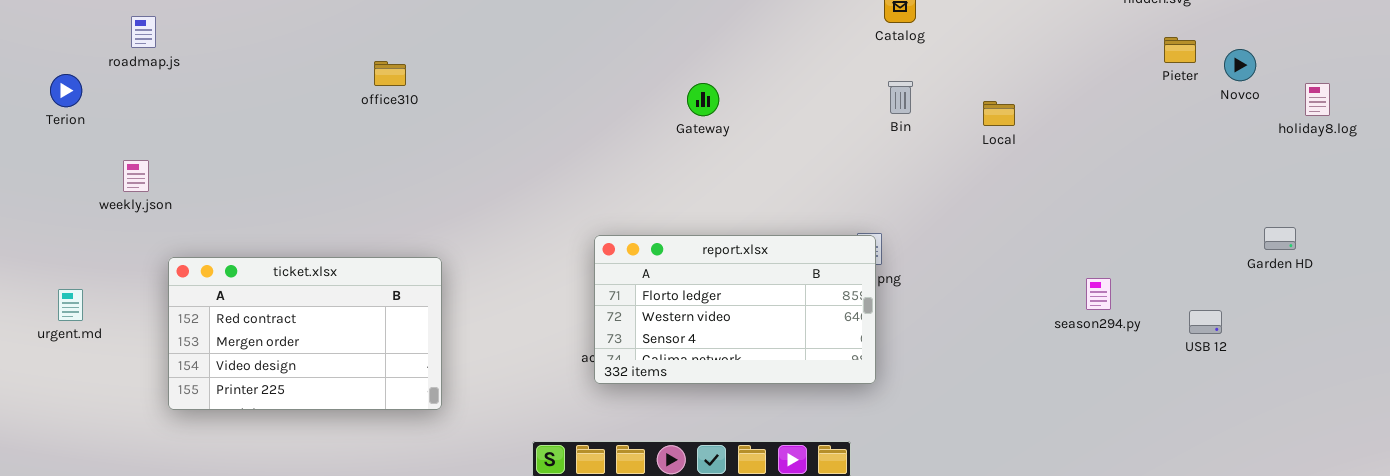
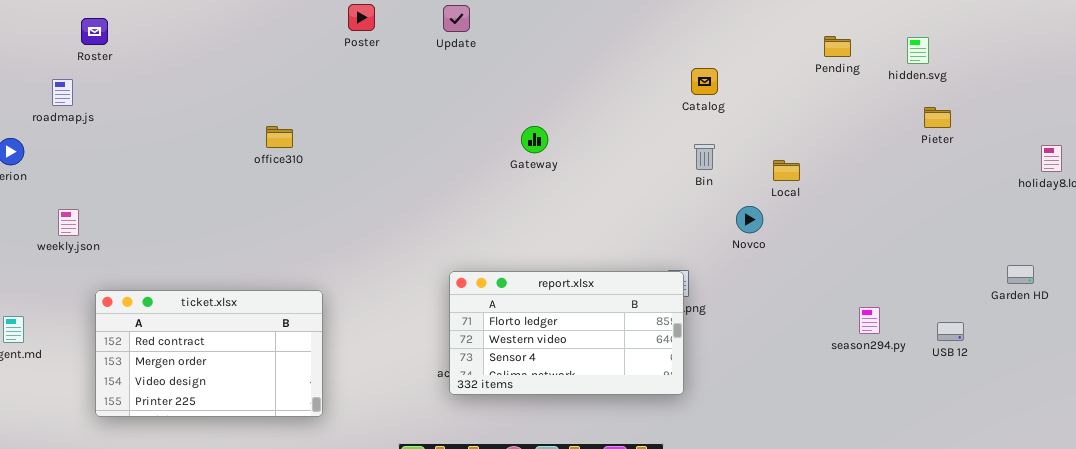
roadmap.js: [131,16,156,48] -> [52,79,73,106], moved
Novco: [1224,49,1256,81] -> [736,206,763,233], moved
Gateway: [687,83,719,116] -> [521,126,548,153], moved
USB 12: [1189,310,1222,334] -> [937,322,964,341], moved

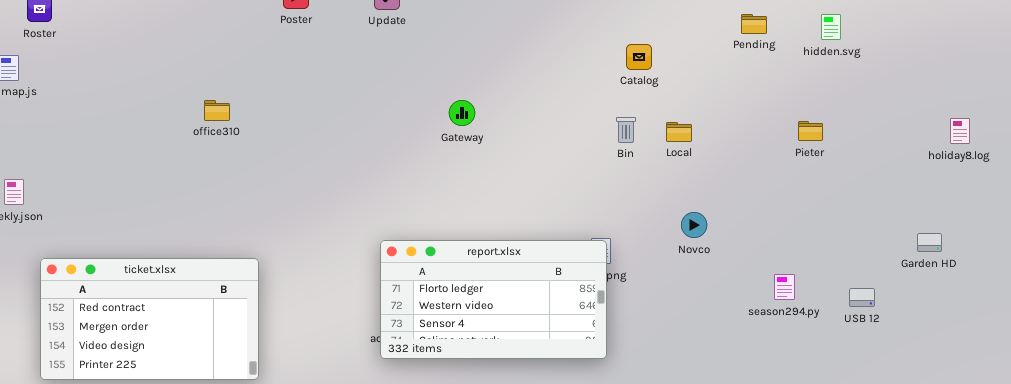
Catalog: [691,68,718,95] -> [626,44,652,70], moved
Pieter: [924,107,951,128] -> [798,121,823,141], moved
Local: [773,160,800,181] -> [666,122,692,142], moved
Novco: [736,206,763,233] -> [681,212,707,238], moved

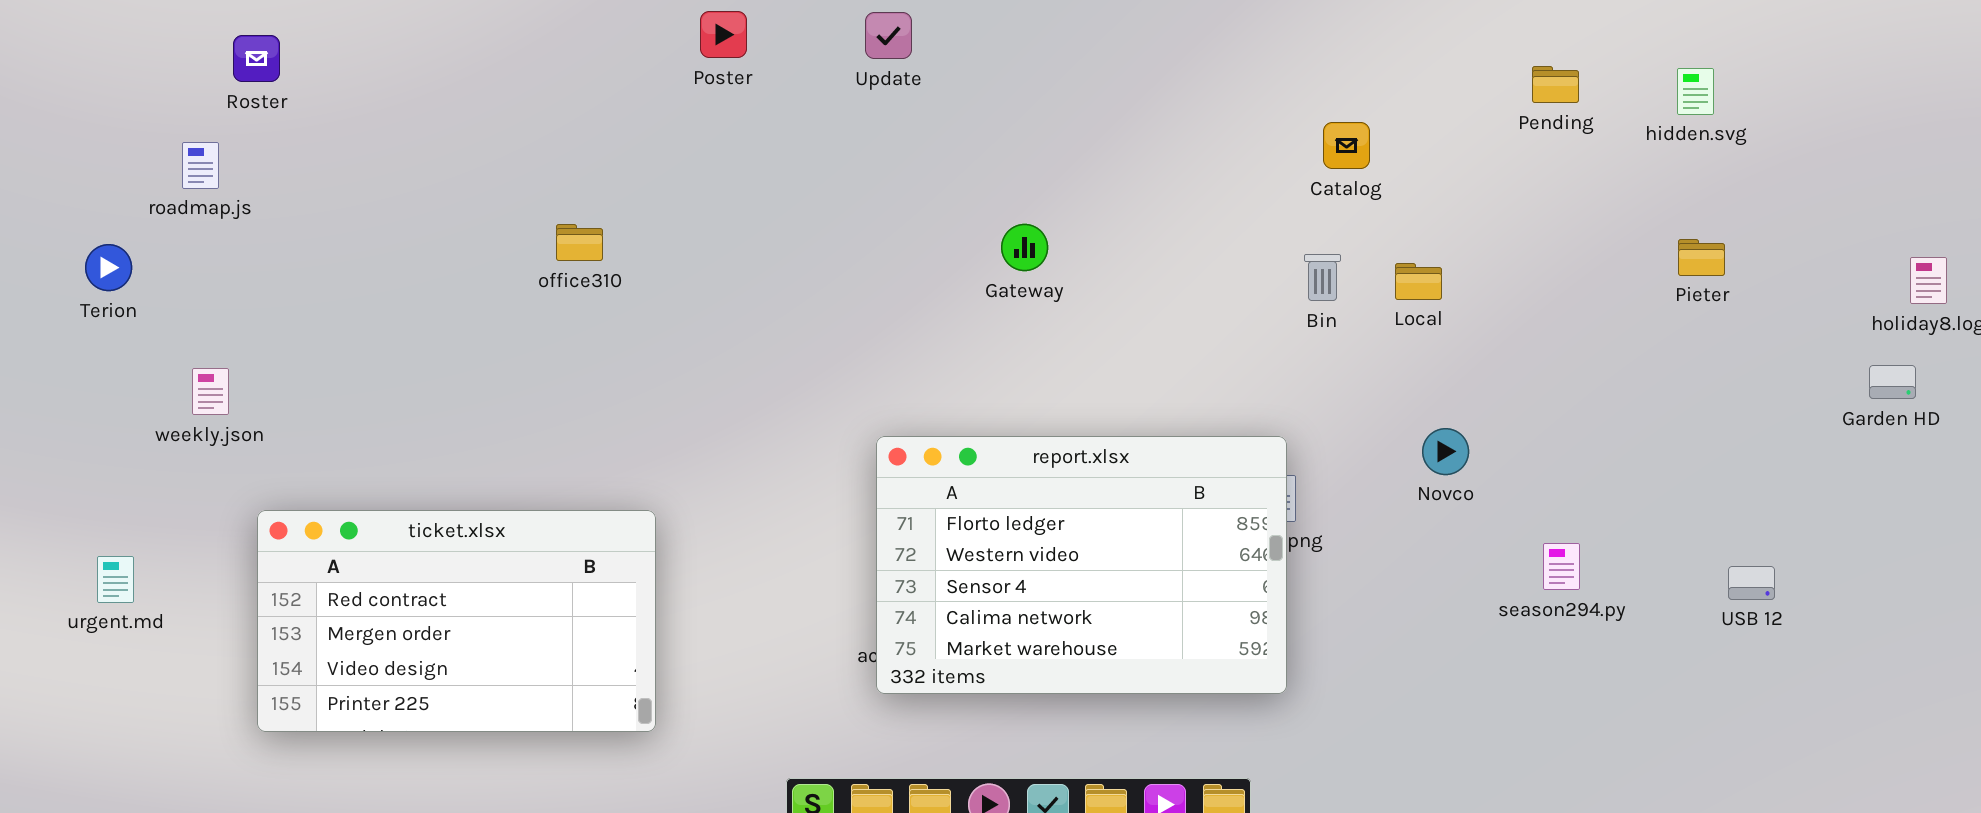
Pieter: [798,121,823,141] -> [1678,239,1725,276], moved
Garden HD: [917,233,942,252] -> [1869,365,1916,399], moved
report.xlsx: [380,240,607,359] -> [876,436,1287,694], resized
season294.py: [774,274,795,300] -> [1543,543,1580,590], moved

